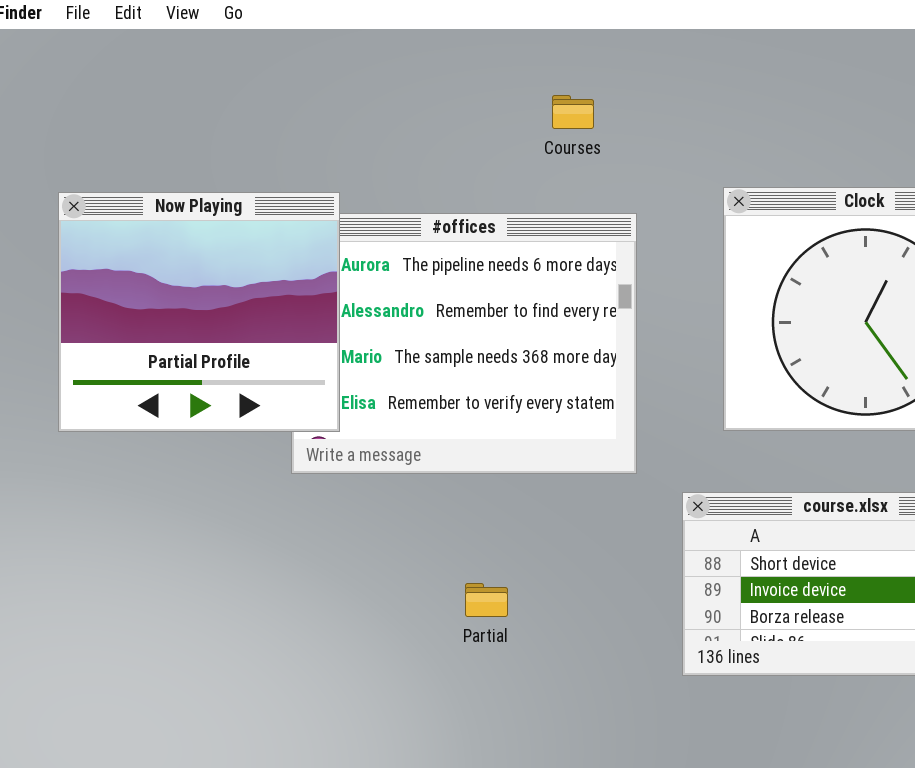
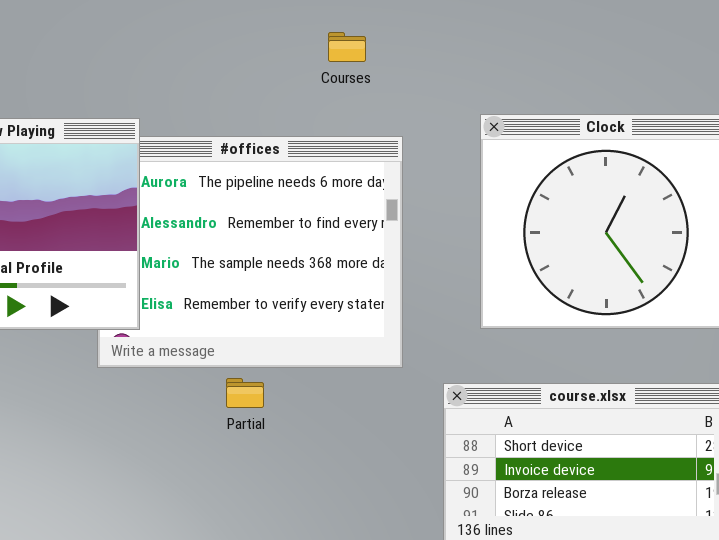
Partial: [465,583,508,617] -> [226,378,264,408], moved

